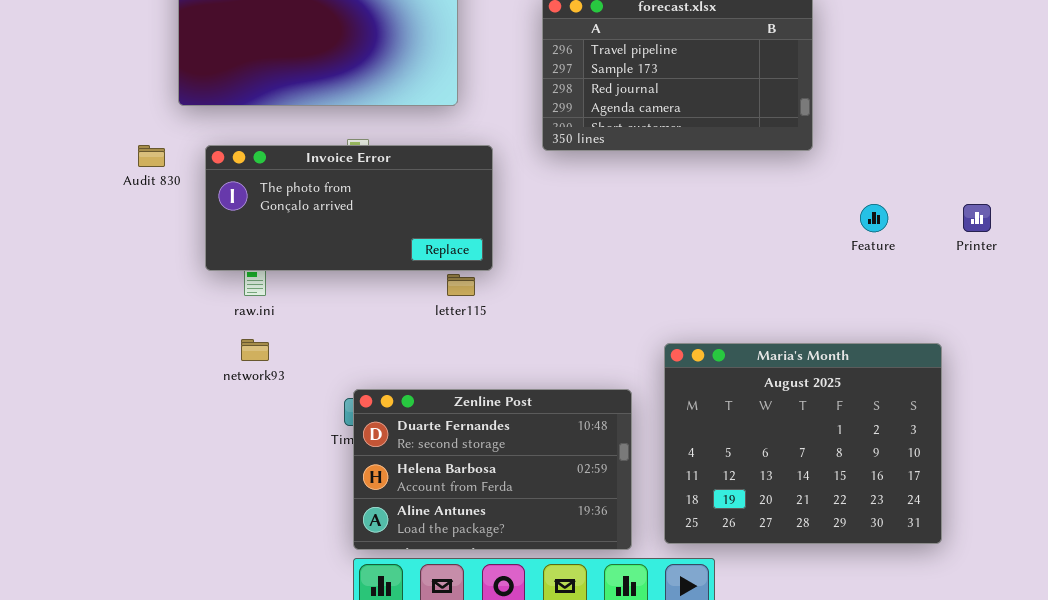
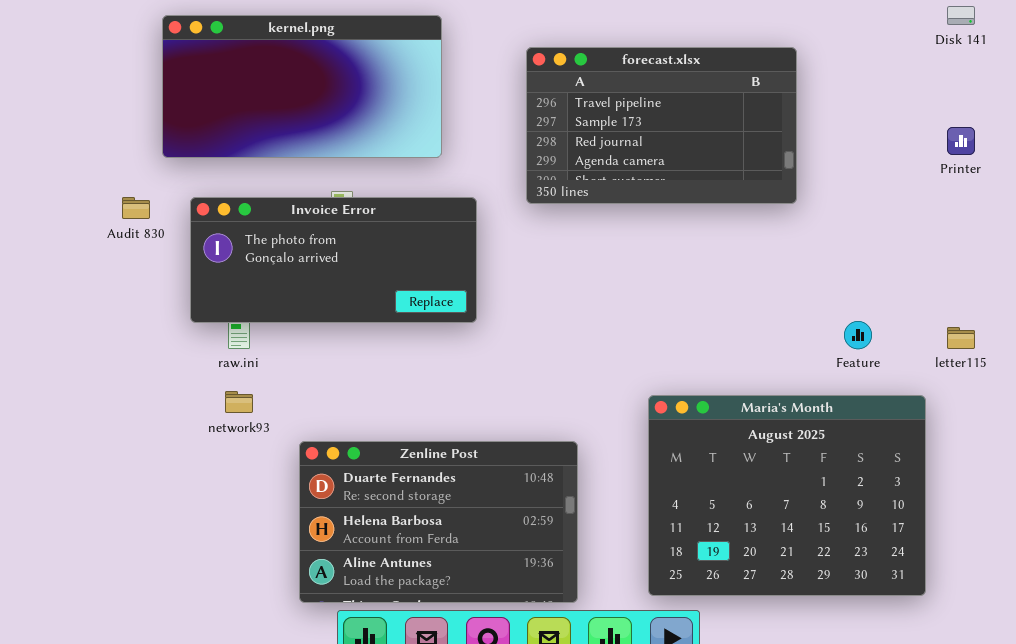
Feature: [860,204,888,232] -> [844,321,872,349], moved
Printer: [963,204,991,232] -> [947,127,975,155], moved
letter115: [447,274,475,296] -> [947,327,975,349], moved
Zenline Post: [353,389,632,550] -> [299,441,578,603], moved

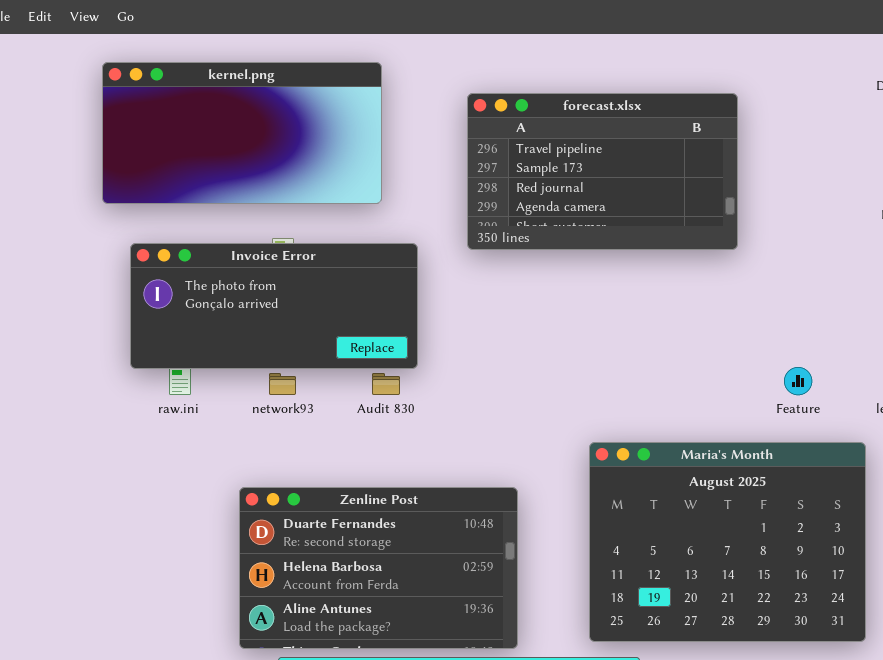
Audit 830: [122,197,150,219] -> [372,373,400,395], moved
network93: [225,391,253,413] -> [269,373,296,395], moved

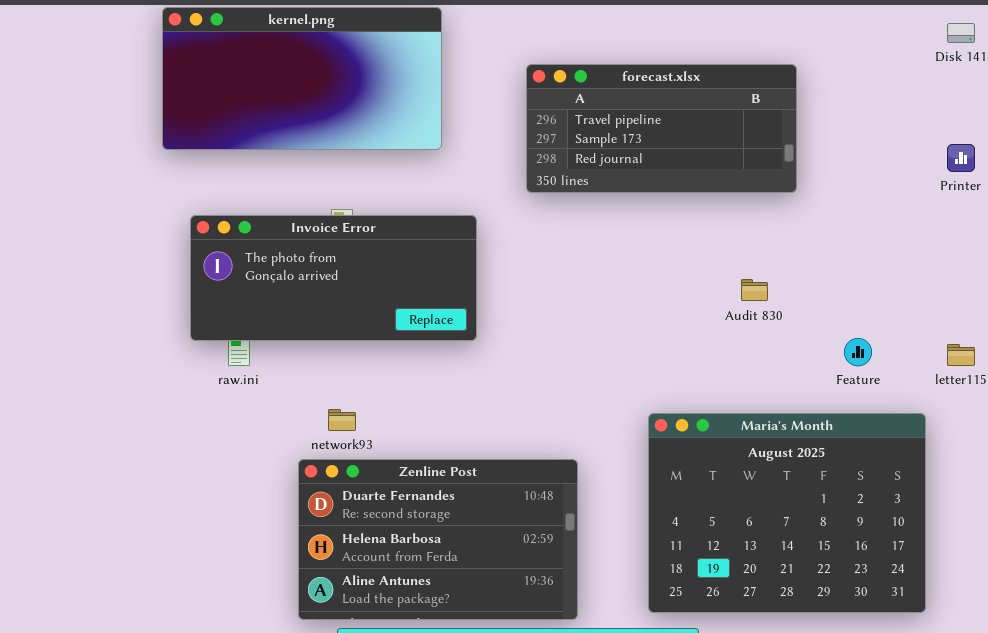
kernel.png: [102,62,382,204] -> [162,7,442,150], moved
forecast.xlsx: [467,93,738,250] -> [526,64,797,193], resized
network93: [269,373,296,395] -> [328,409,356,431], moved
Audit 830: [372,373,400,395] -> [741,279,768,301], moved

